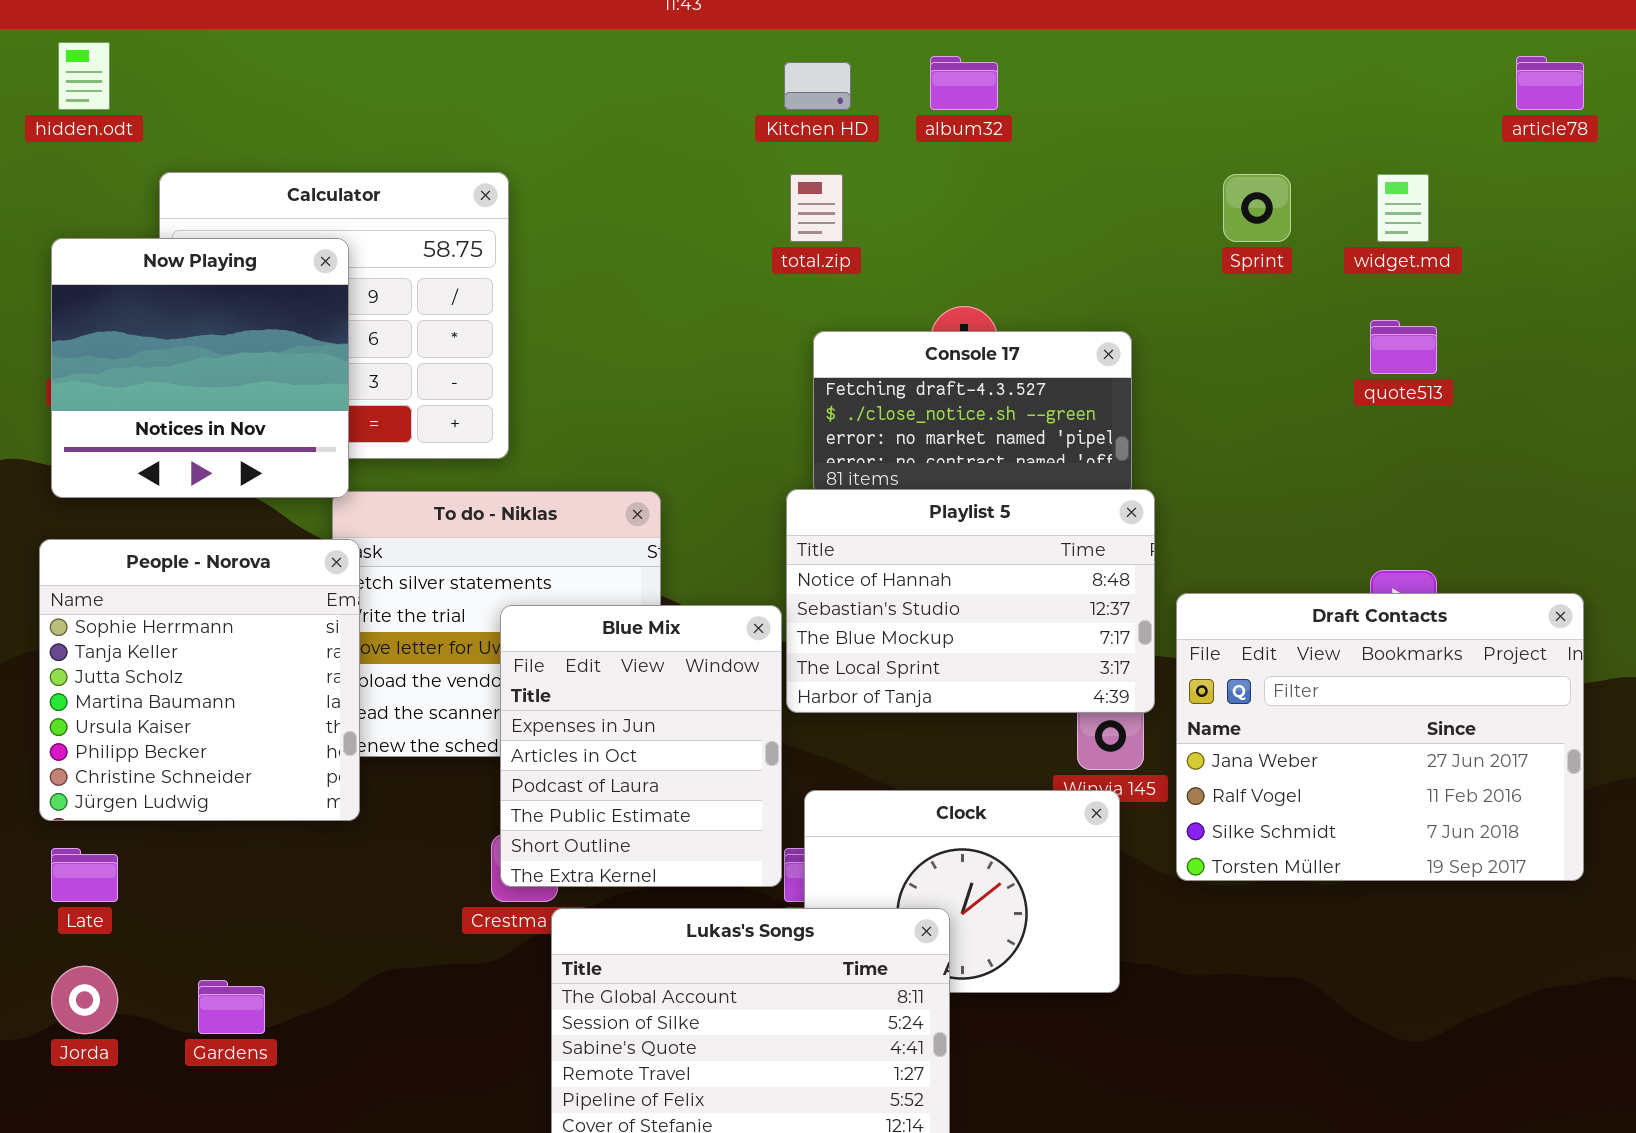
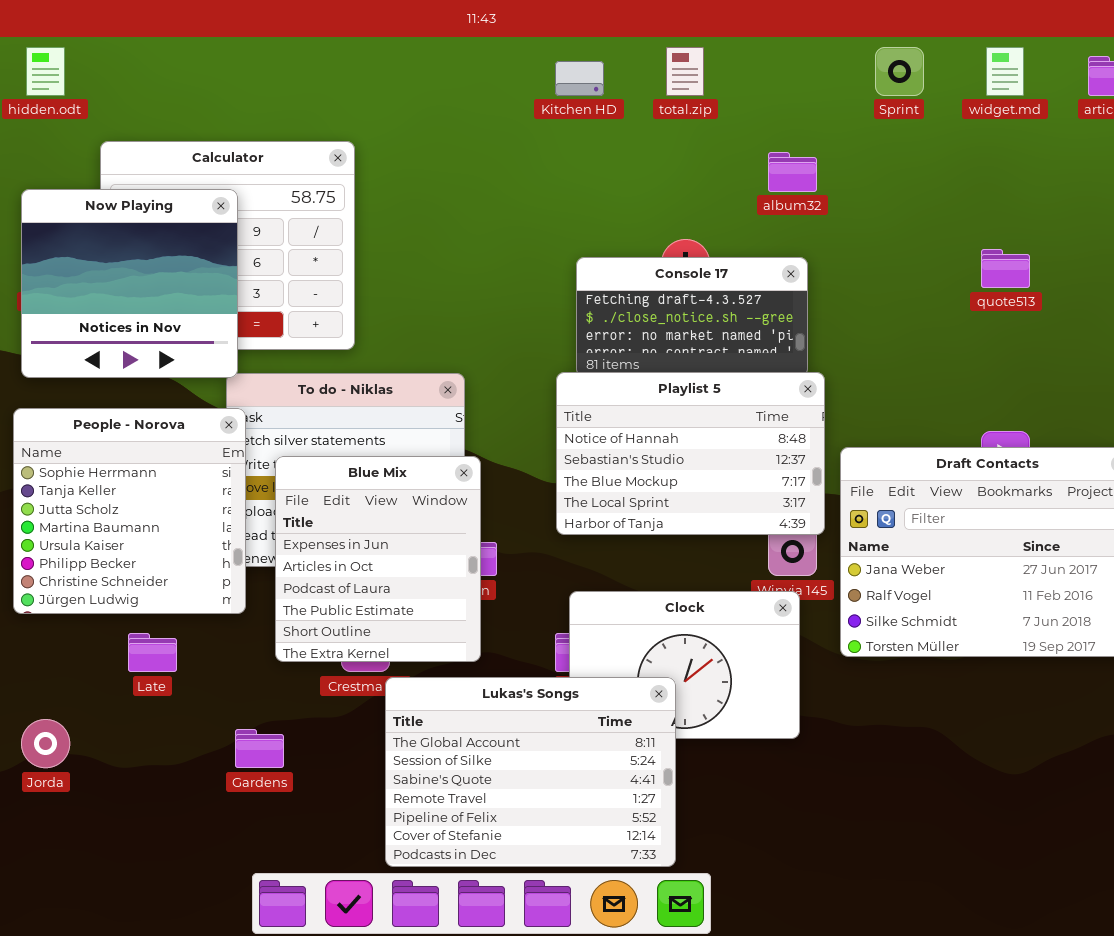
album32: [930,56,998,110] -> [768,152,817,192], moved
total.zip: [790,174,843,242] -> [666,47,704,96], moved
Sprint: [1223,174,1291,242] -> [875,47,924,96], moved
widget.md: [1377,174,1429,242] -> [986,47,1024,96], moved
Blue Mix: [500,605,782,887] -> [275,456,481,662], moved
Late: [51,848,118,902] -> [128,633,177,672], moved
Gardens: [198,980,265,1034] -> [235,729,284,768], moved

